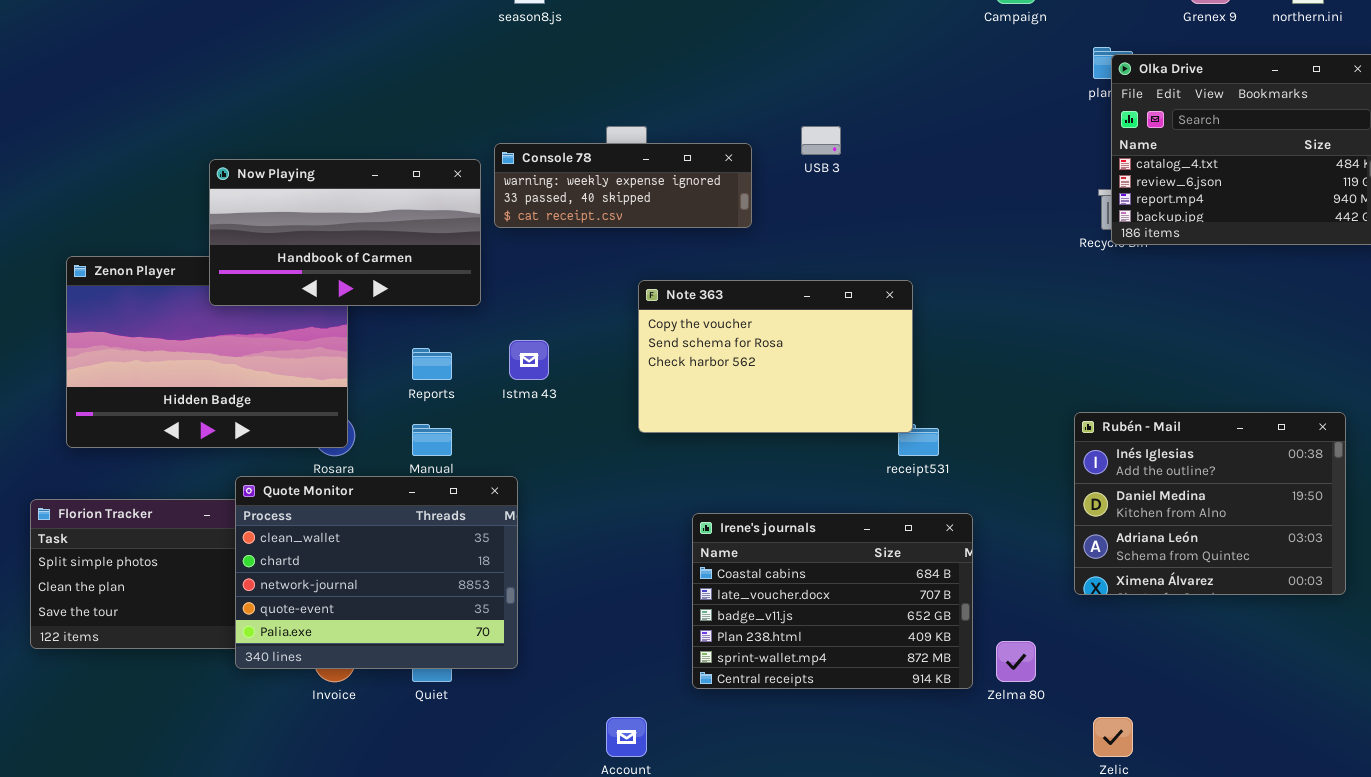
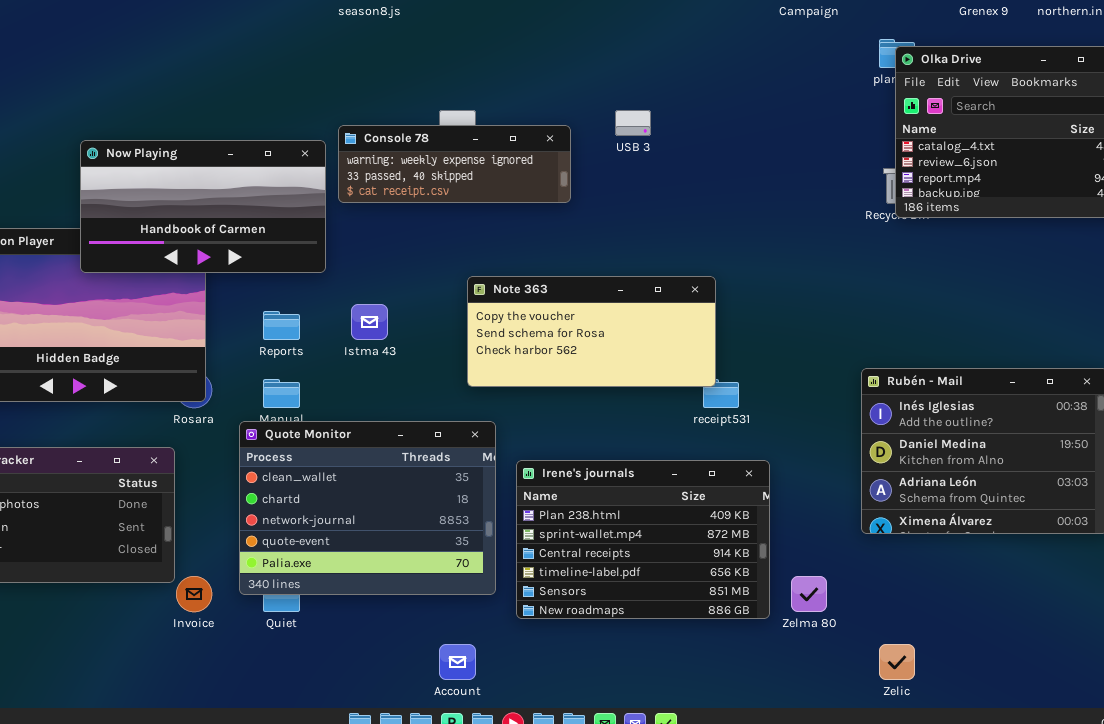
Note 363: [638,280,913,433] -> [467,276,716,387], resized
Quote Monitor: [235,476,518,669] -> [239,421,496,595], moved
Irene's journals: [692,513,973,689] -> [516,460,770,619], scrolled down 3 rows

